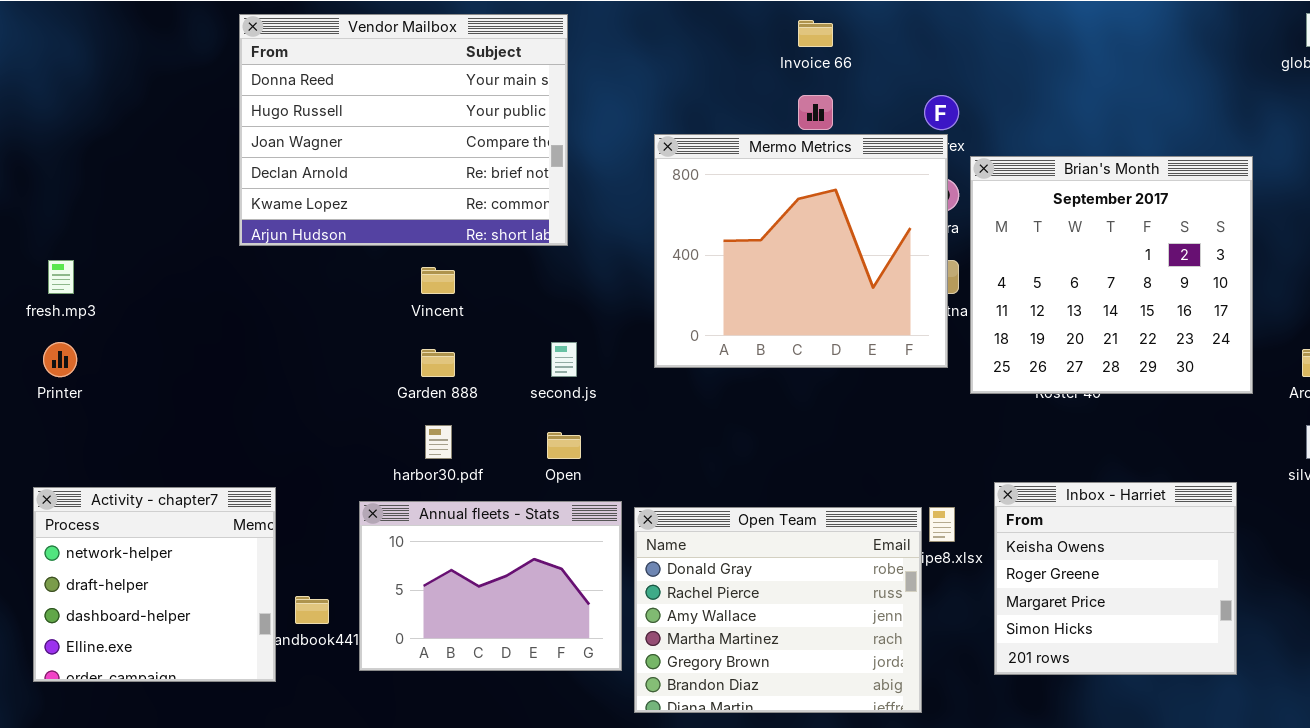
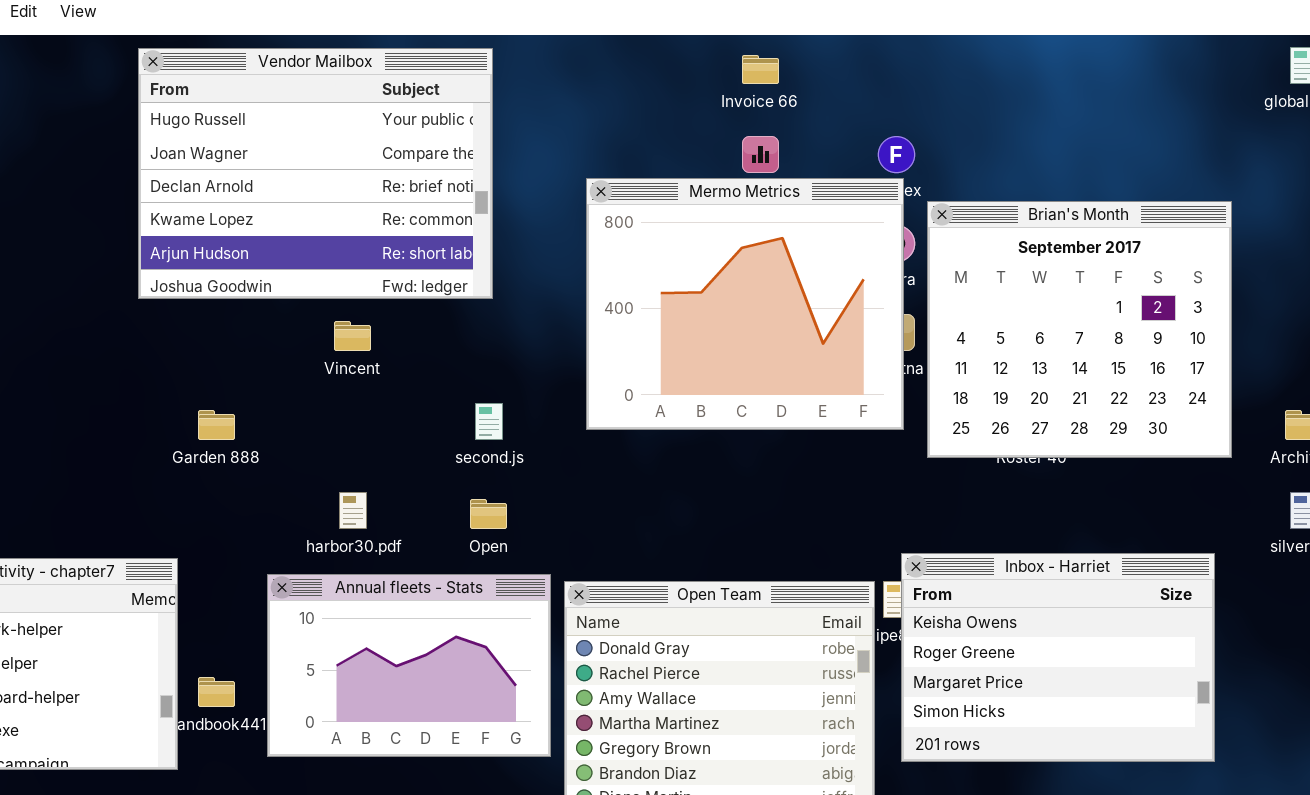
Vendor Mailbox: [239,14,568,246] -> [138,48,493,299], scrolled down 1 row
Garden 888: [421,349,455,377] -> [198,410,235,440], moved
Inbox - Harriet: [994,482,1237,675] -> [901,553,1215,762], resized

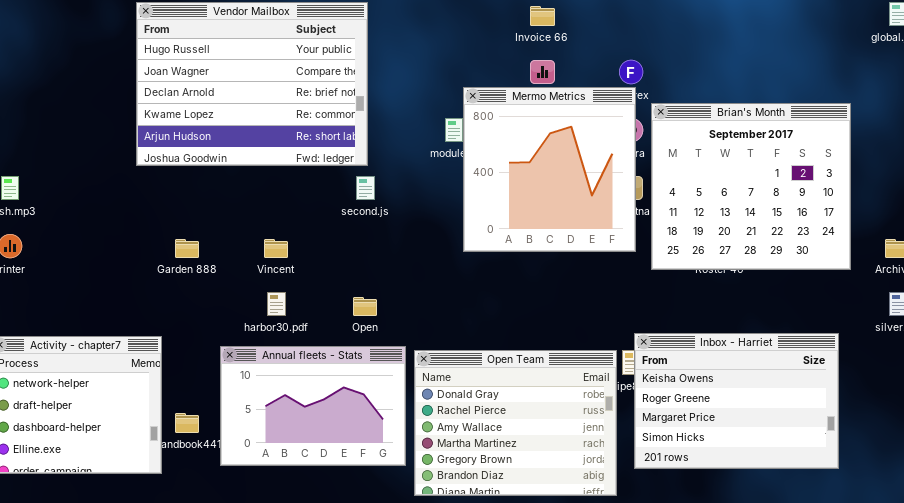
Mermo Metrics: [586,178,904,430] -> [463,87,636,252], resized
Vincent: [334,321,371,351] -> [264,239,288,258], moved
second.js: [475,403,503,440] -> [356,176,375,200], moved

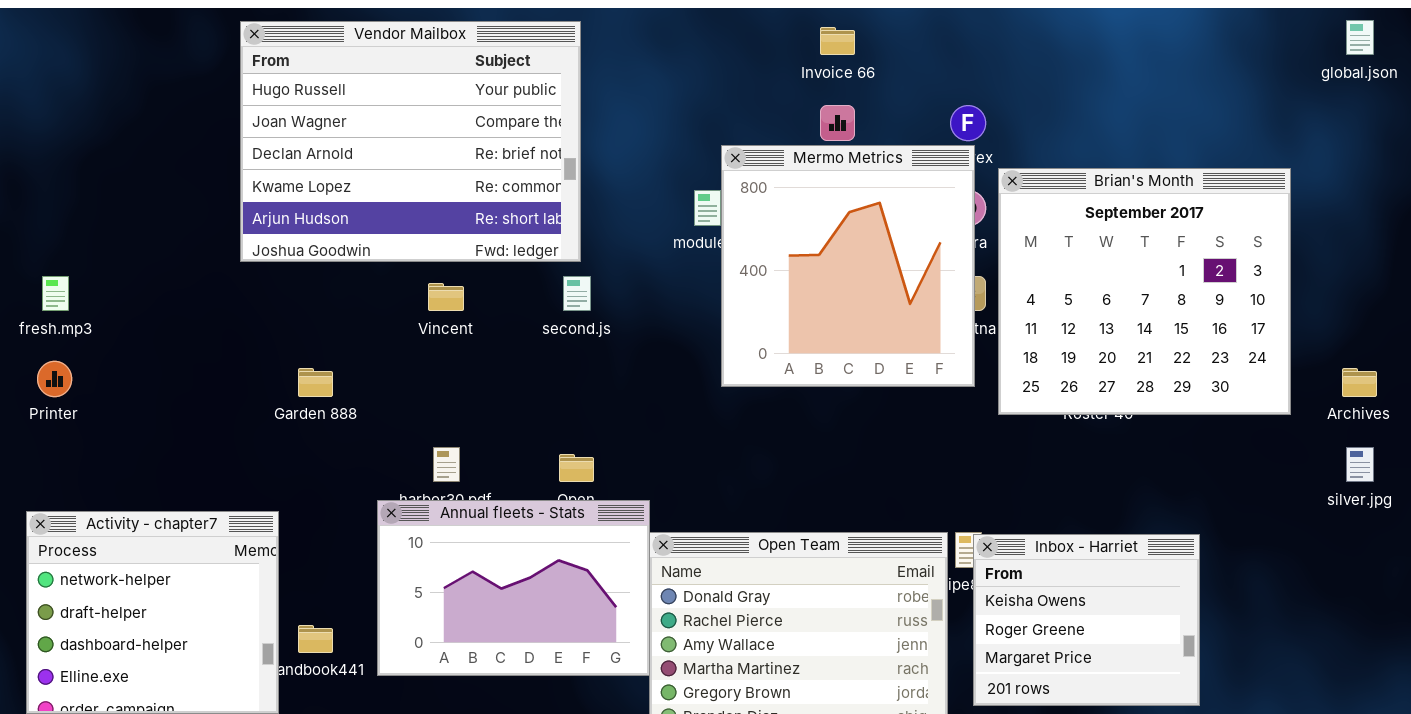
Vincent: [264,239,288,258] -> [428,283,464,311], moved
Inbox - Harriet: [634,333,839,469] -> [973,534,1200,706], resized
Annual fleets - Stats: [220,346,406,466] -> [377,500,650,676], moved

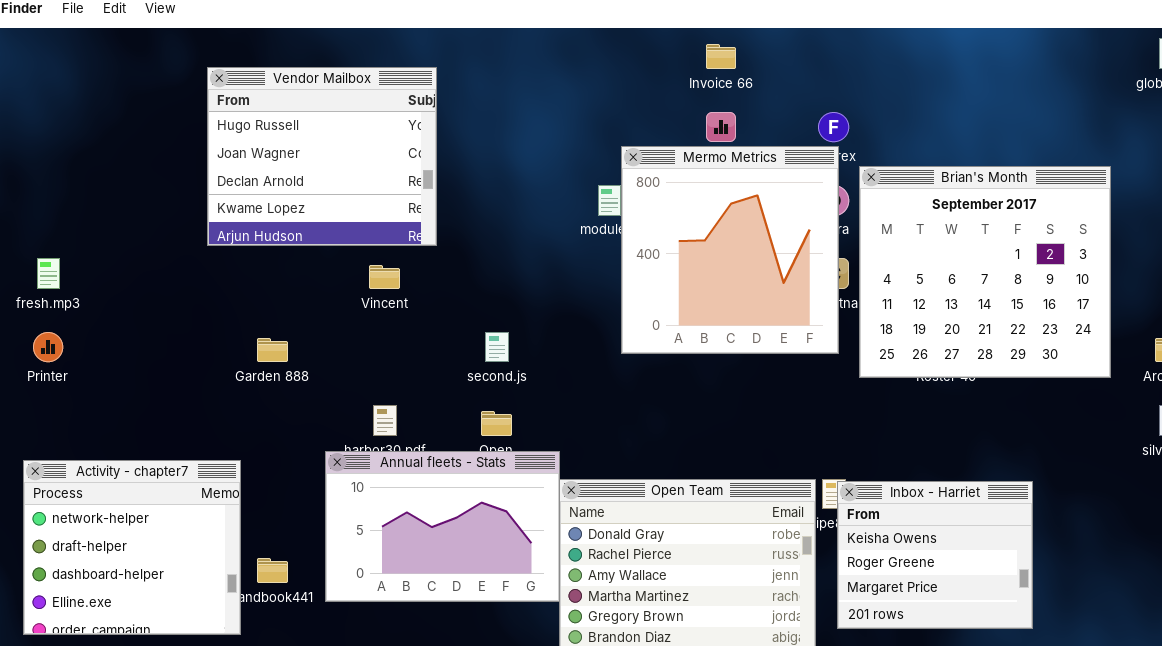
Vendor Mailbox: [240,21,581,262] -> [207,67,437,246], resized
second.js: [563,276,591,311] -> [485,332,509,362], moved

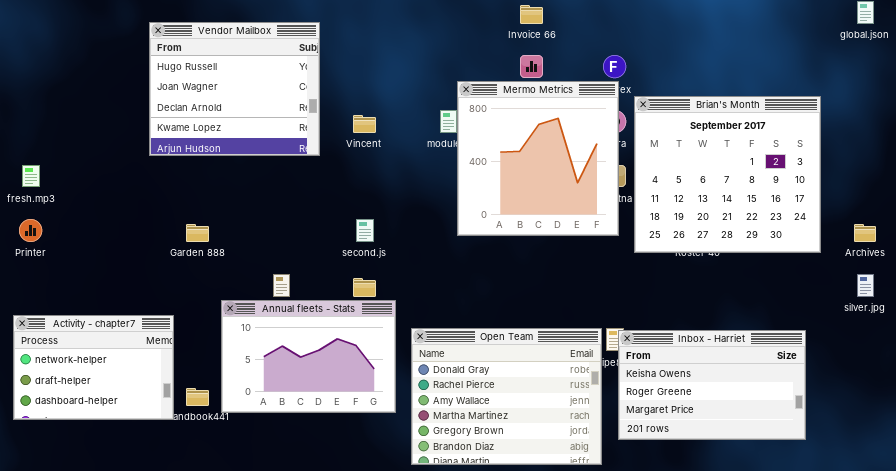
Vincent: [369,265,400,289] -> [353,115,376,133], moved
Annual fleets - Stats: [325,451,560,602] -> [221,300,396,413], moved
Activity - chapter7: [23,460,241,635] -> [13,315,174,420], resized
Inbox - Harriet: [837,481,1033,629] -> [618,330,806,440], resized

